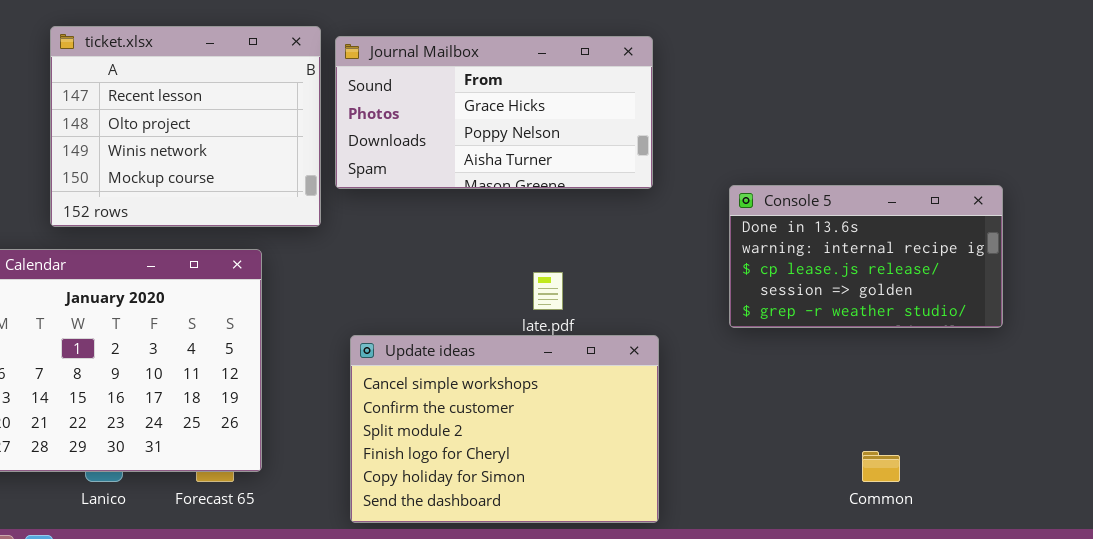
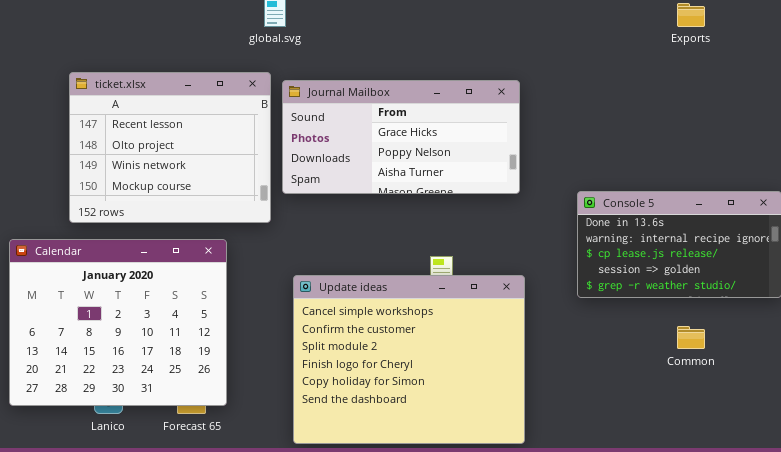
Update ideas: [350,335,659,523] -> [293,275,525,444], resized
Common: [862,451,900,482] -> [677,326,705,349], moved

